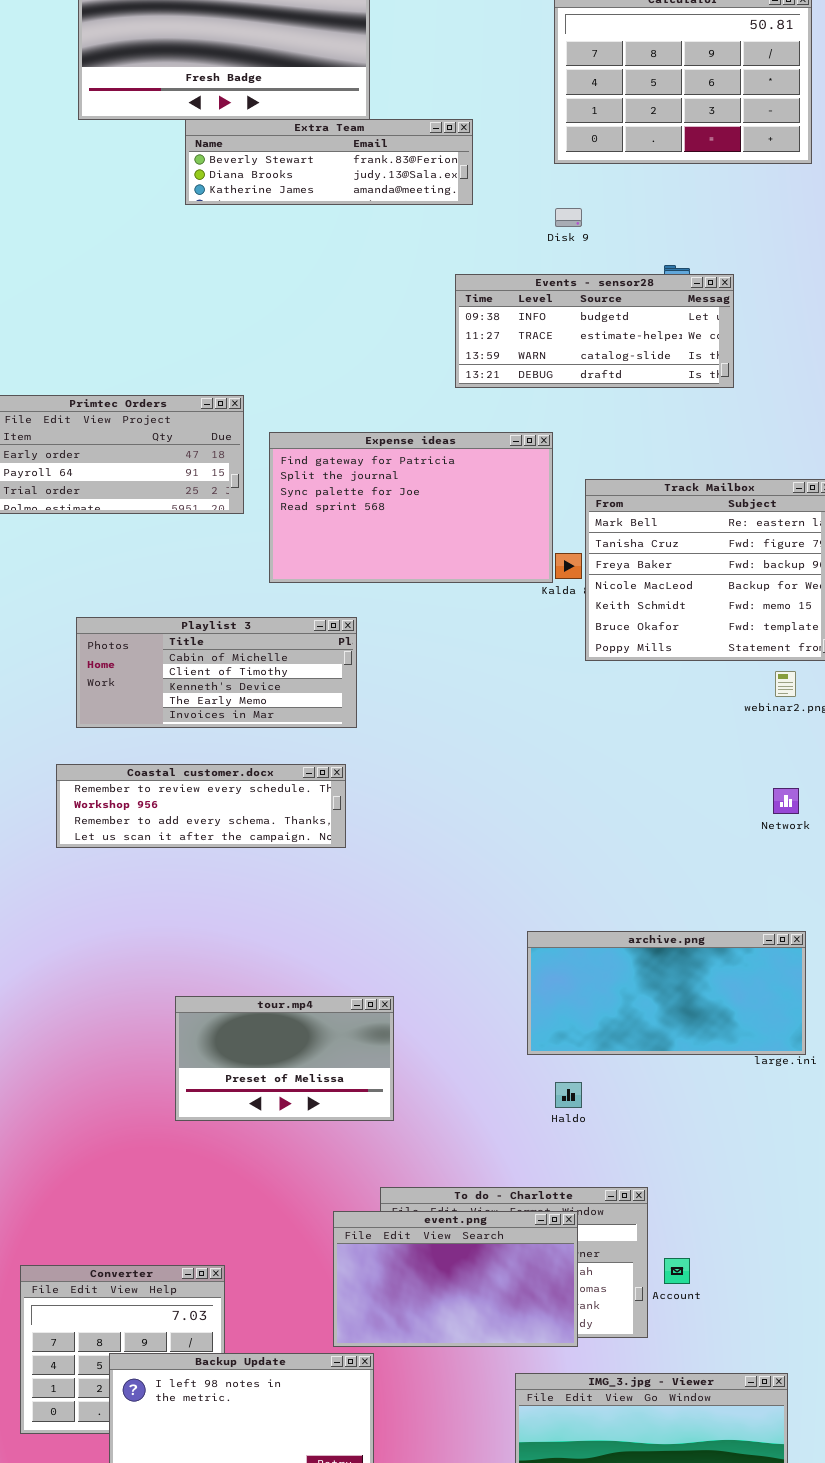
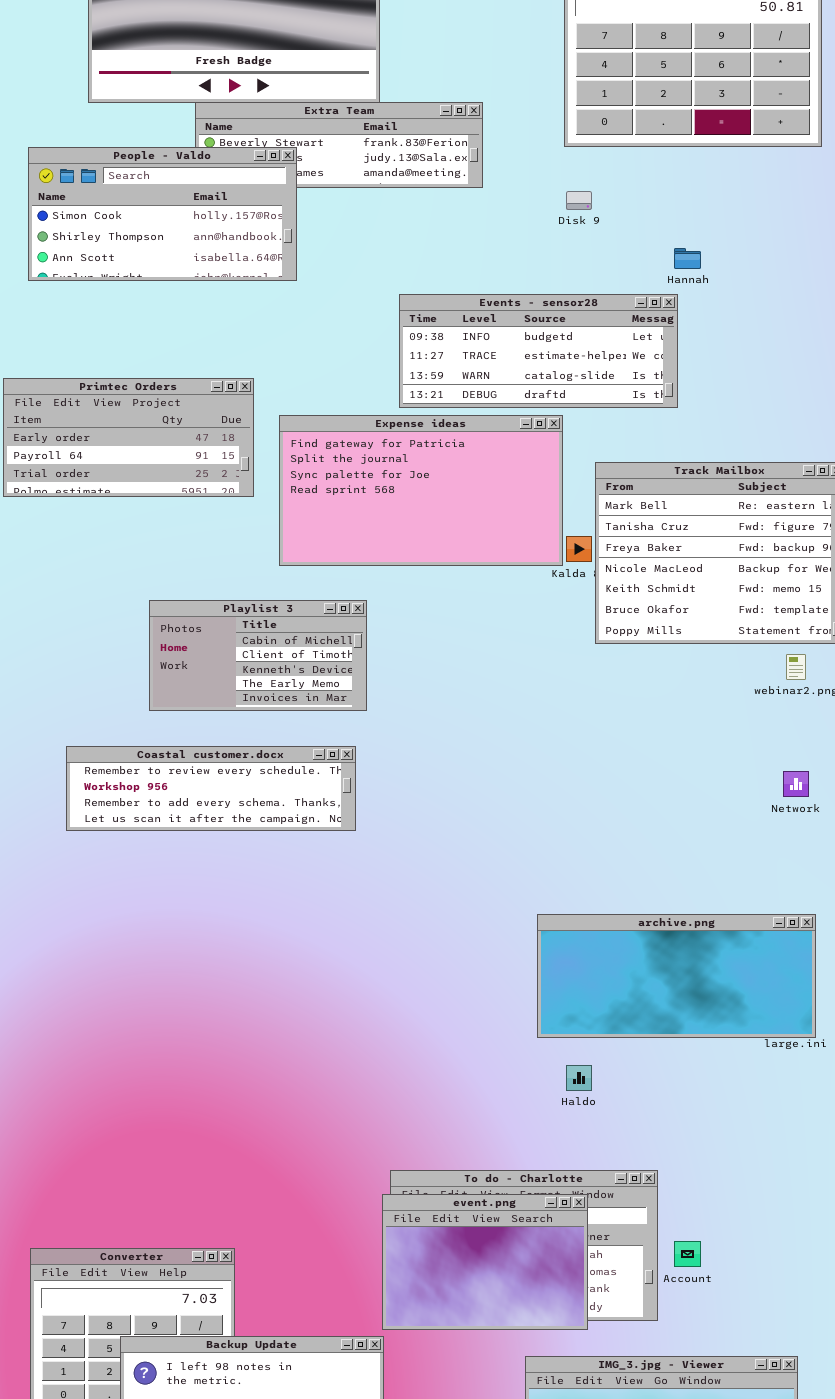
People - Valdo: none -> [28,147,297,281], opened
Events - sensor28: [455,274,734,388] -> [399,294,678,408], moved
Playlist 3: [76,617,357,728] -> [149,600,367,711], resized
tour.mp4: [175,996,394,1121] -> none, closed
event.png: [333,1211,578,1347] -> [382,1194,588,1330], resized

